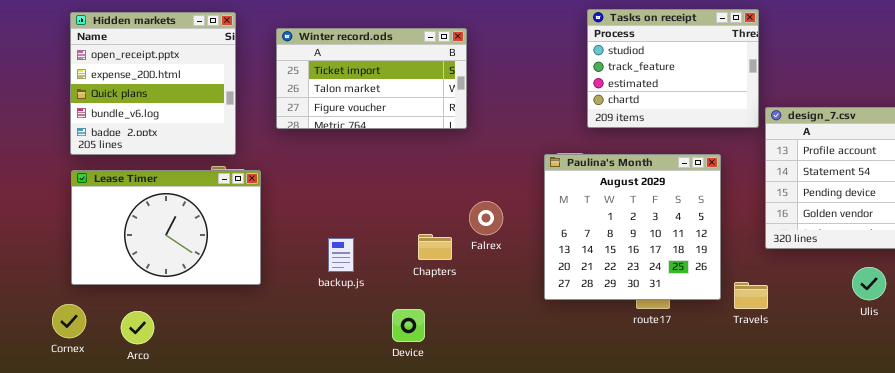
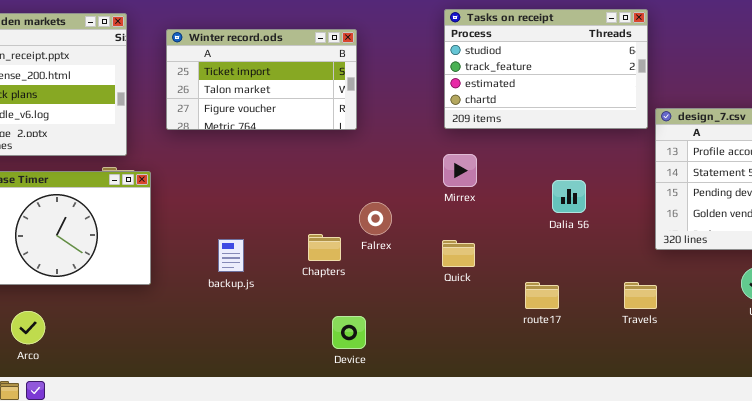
Tasks on receipt: [587,9,759,128] -> [444,9,648,129], resized
Paulina's Month: [544,154,721,300] -> none, closed
Device: [392,309,425,342] -> [332,316,366,349], moved

